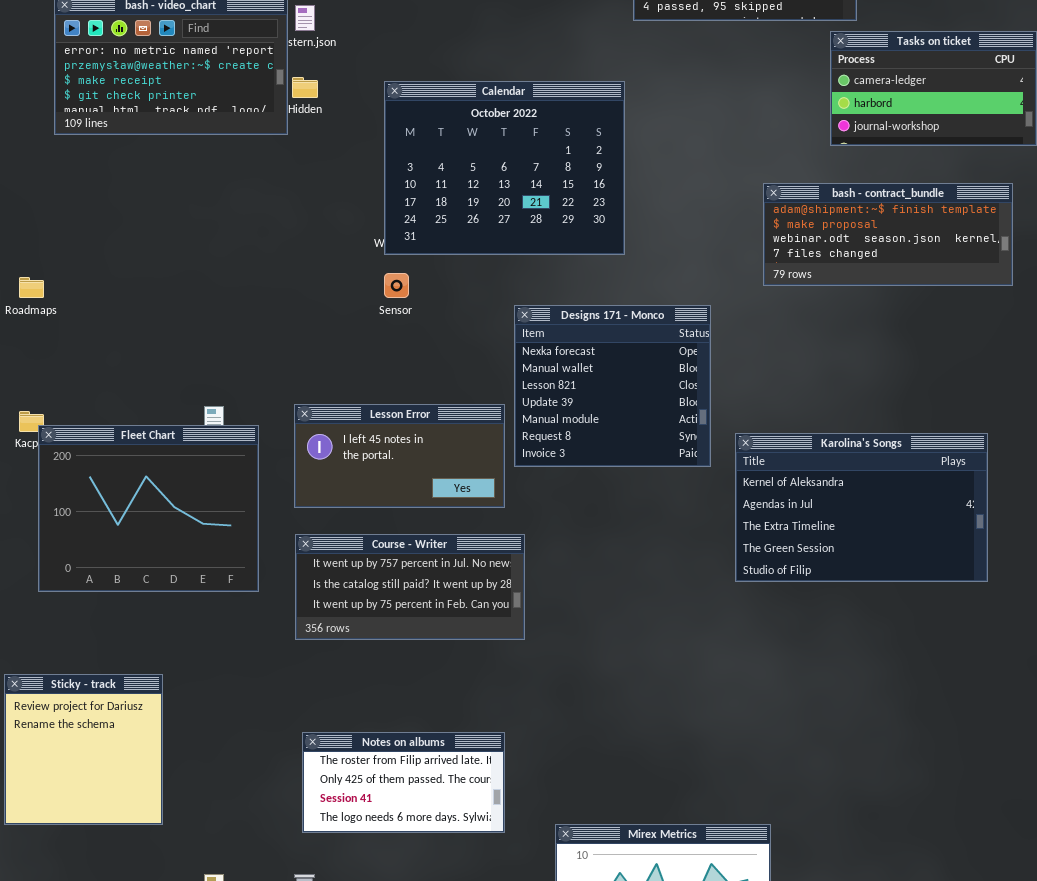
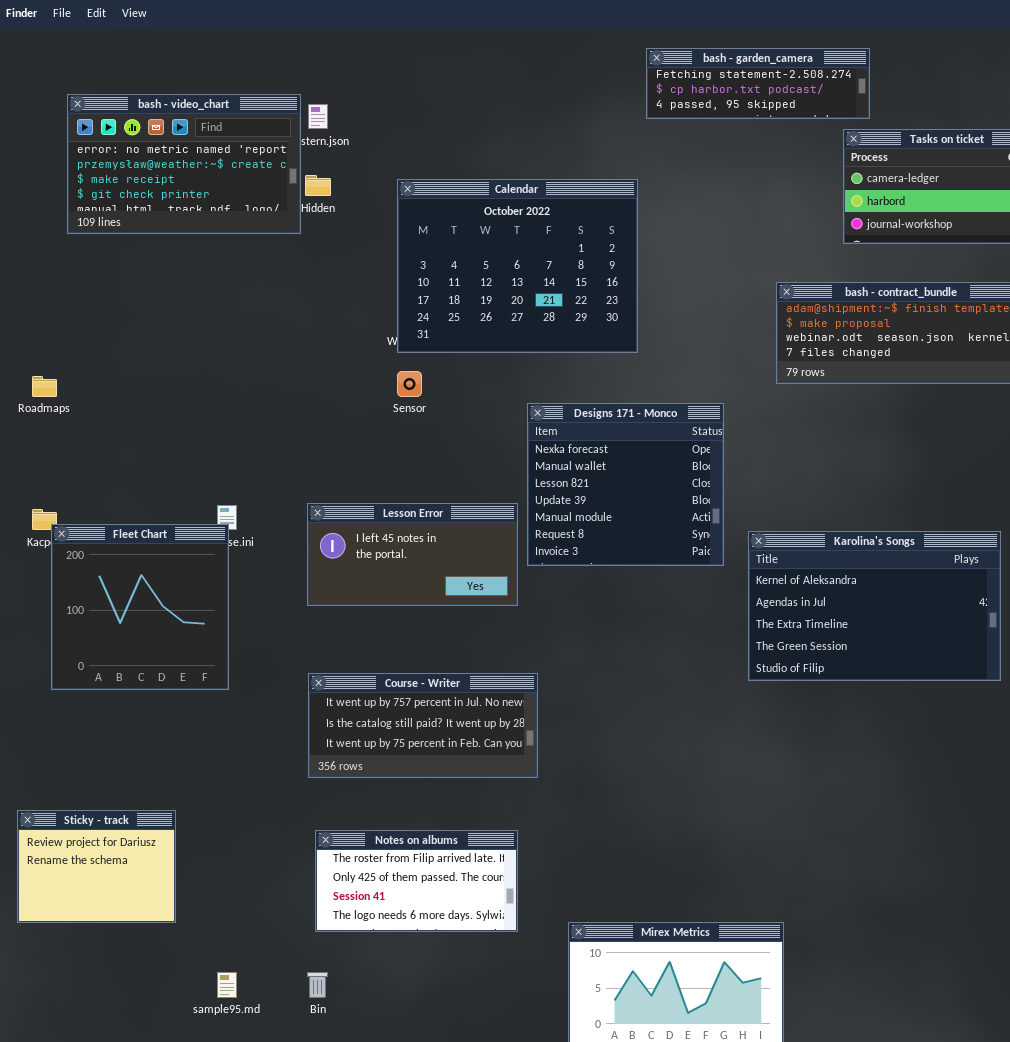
Fleet Chart: [38,425,259,592] -> [51,524,229,690], resized
Course - Writer: [295,534,525,640] -> [308,673,538,778], moved
Sticky - track: [4,674,163,825] -> [17,810,176,923], resized

